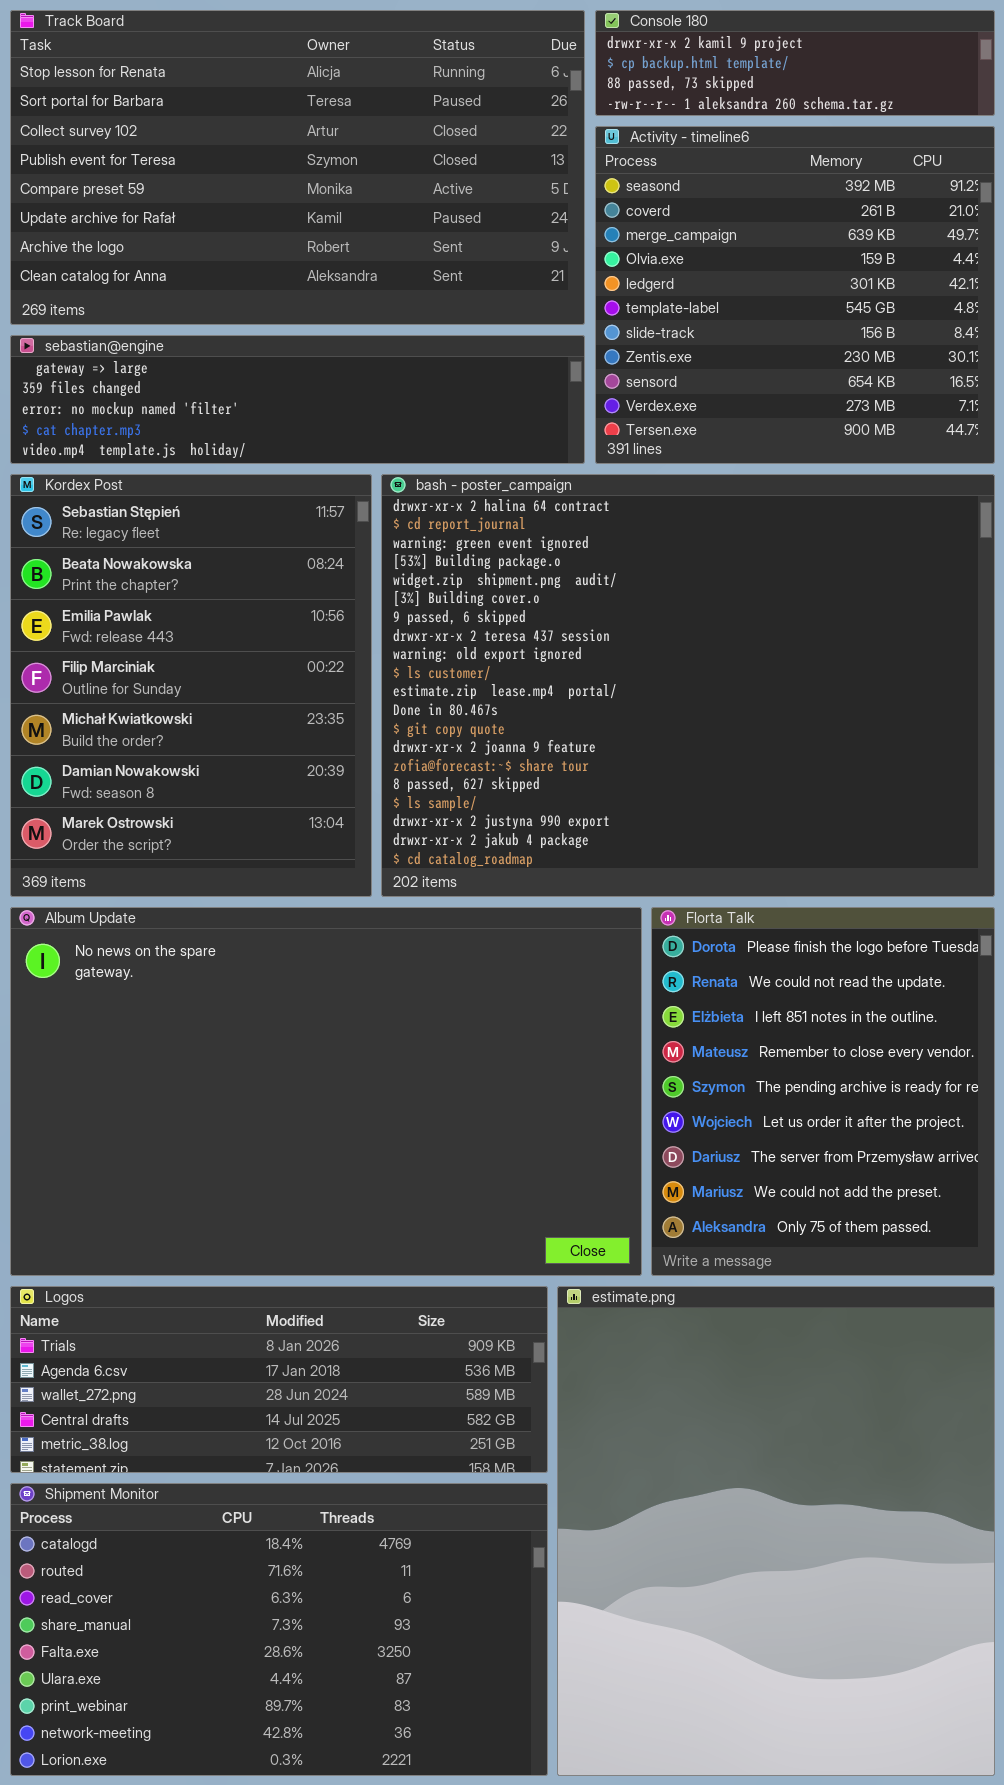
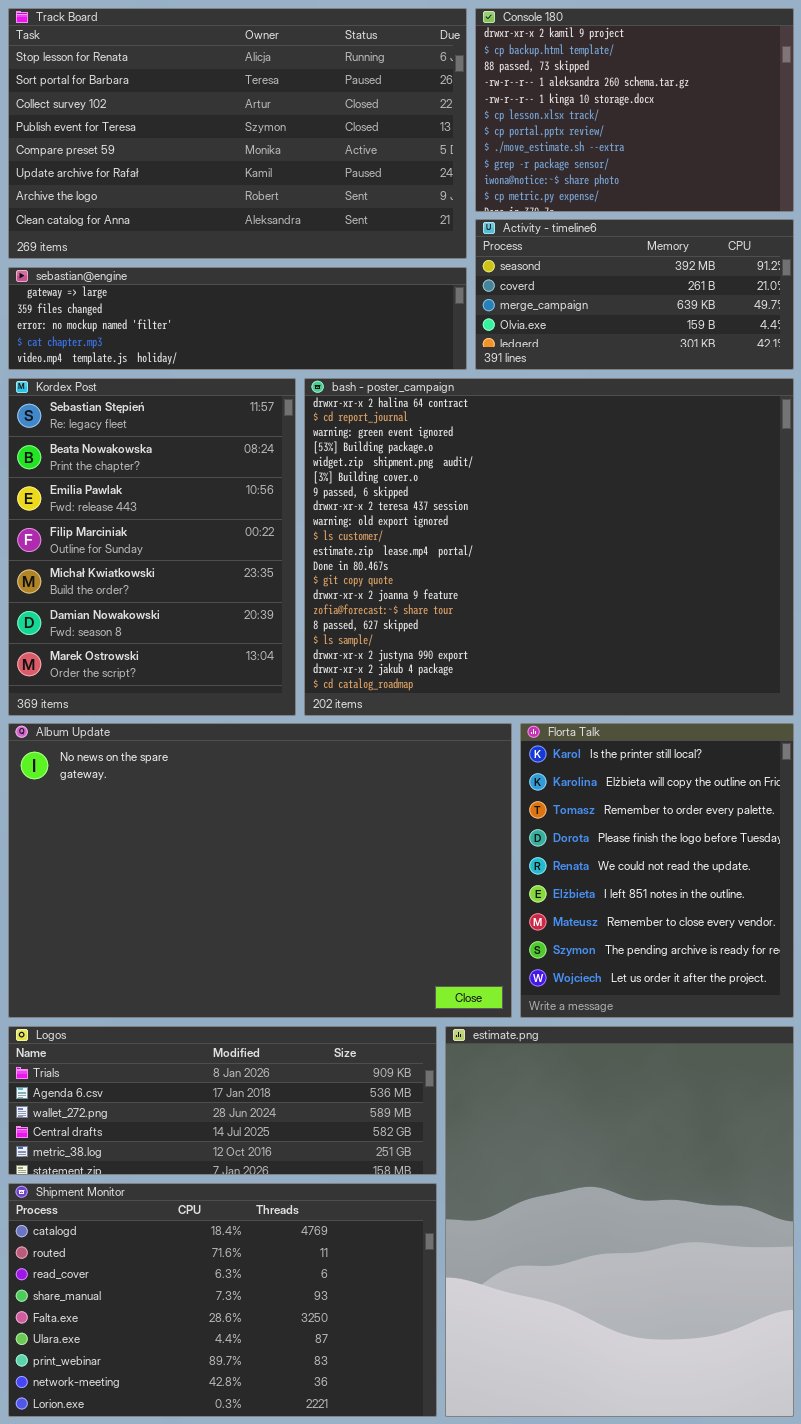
Console 180: [595,10,995,116] -> [475,8,794,212], resized
Activity - timeline6: [595,126,995,464] -> [475,219,794,370], resized
Florta Talk: [651,907,995,1276] -> [520,723,794,1018], scrolled up 3 rows

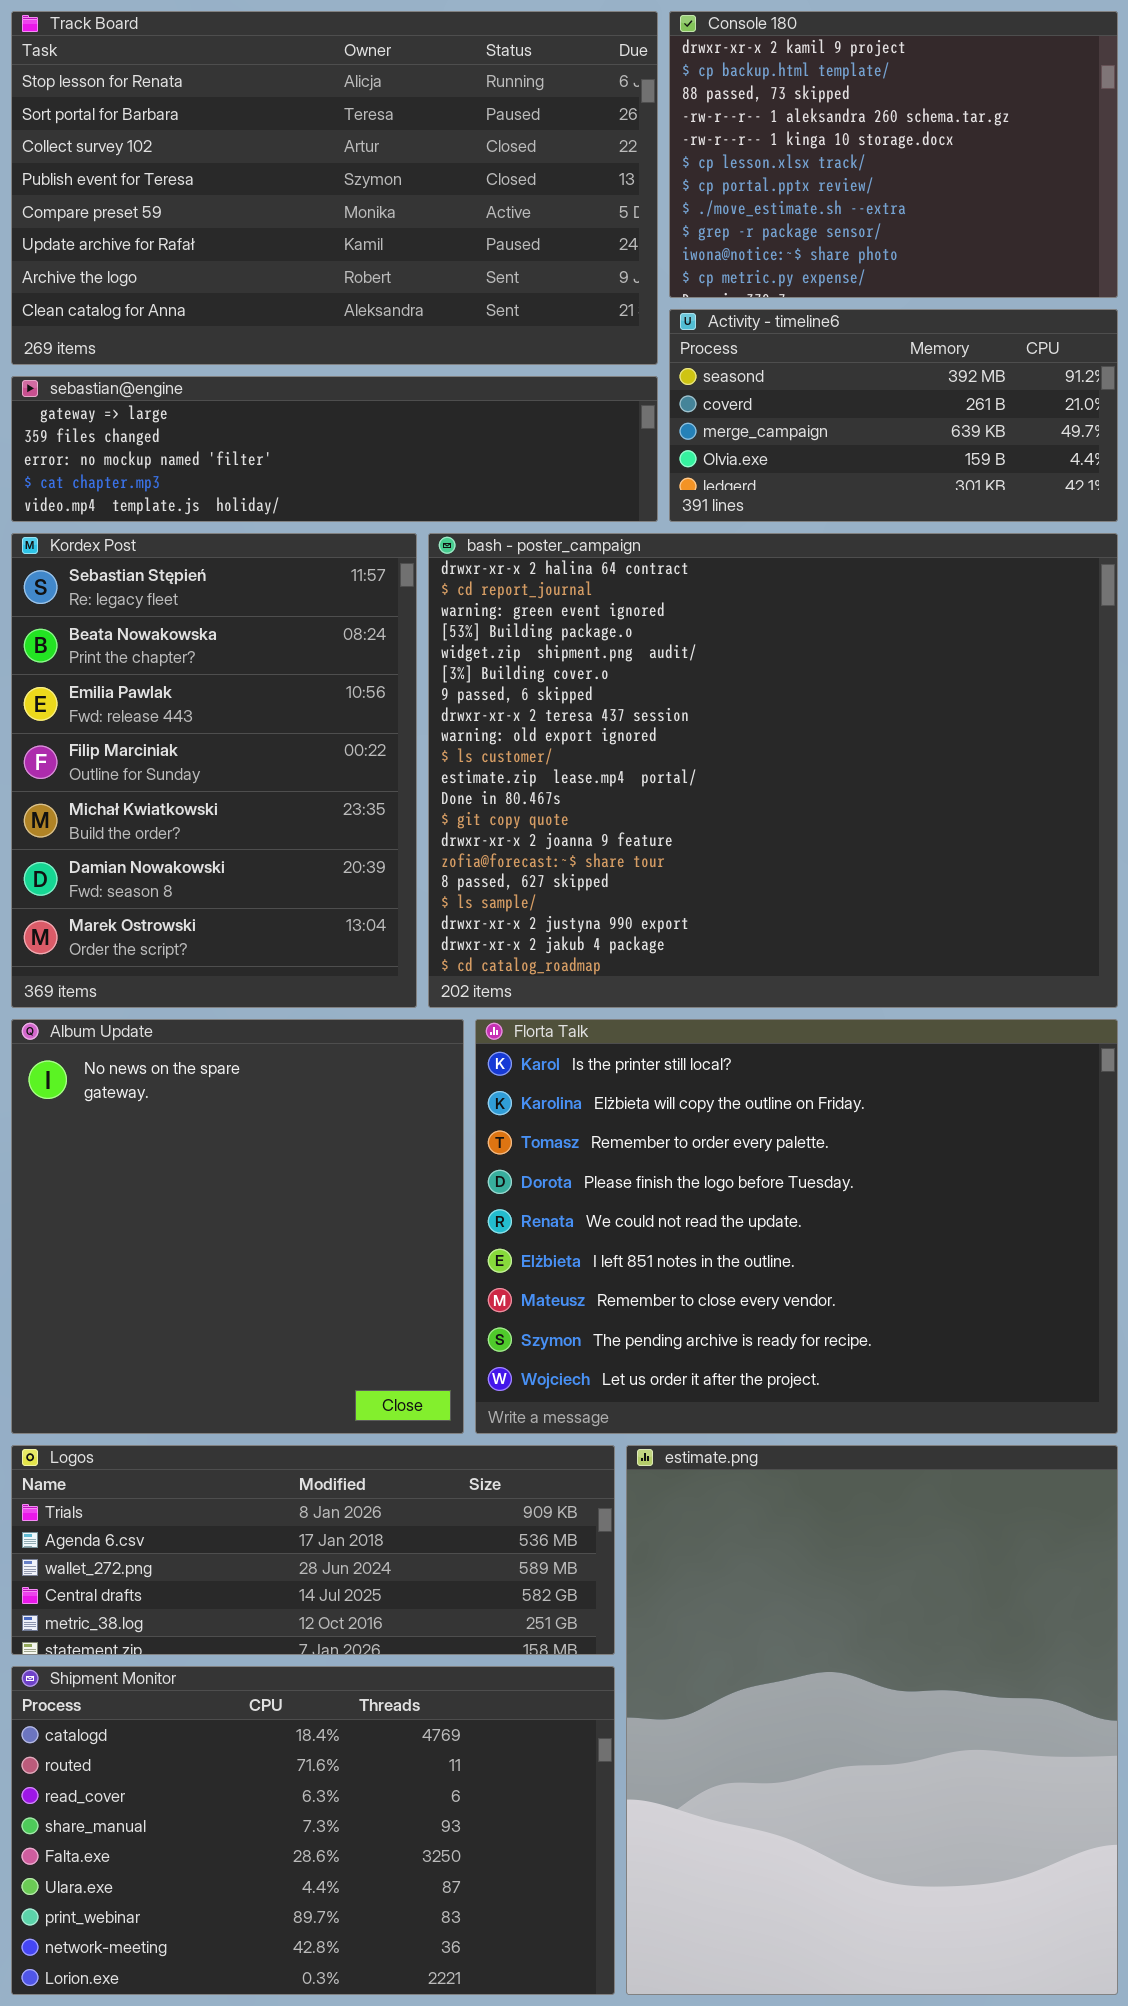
Album Update: [8,723,512,1018] -> [11,1019,464,1434], resized
Florta Talk: [520,723,794,1018] -> [475,1019,1118,1434], resized

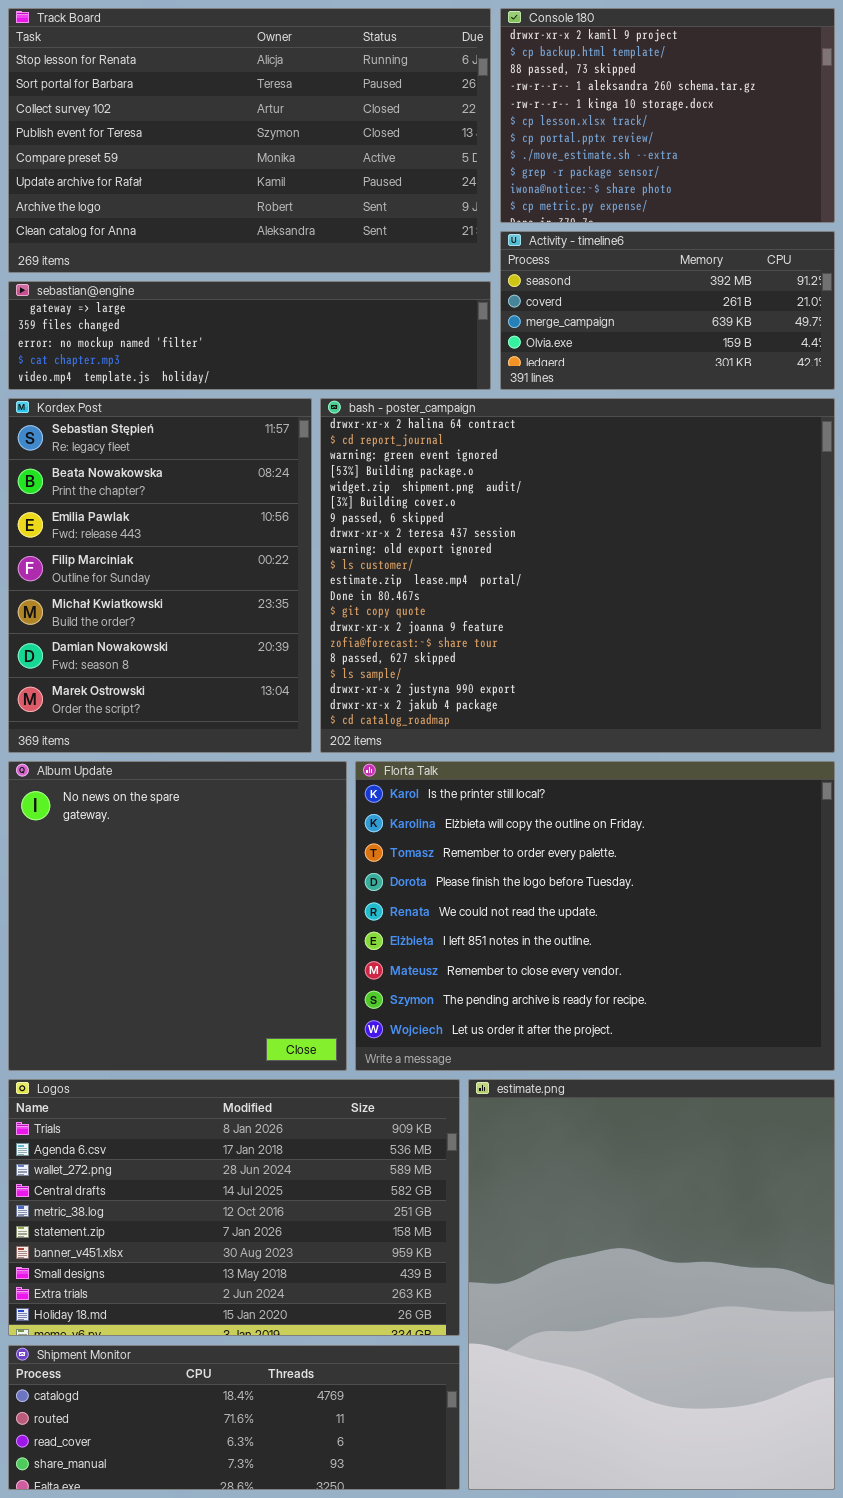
Logos: [11,1445,615,1655] -> [8,1079,460,1336], resized
Shipment Monitor: [11,1666,615,1995] -> [8,1345,460,1490], resized

